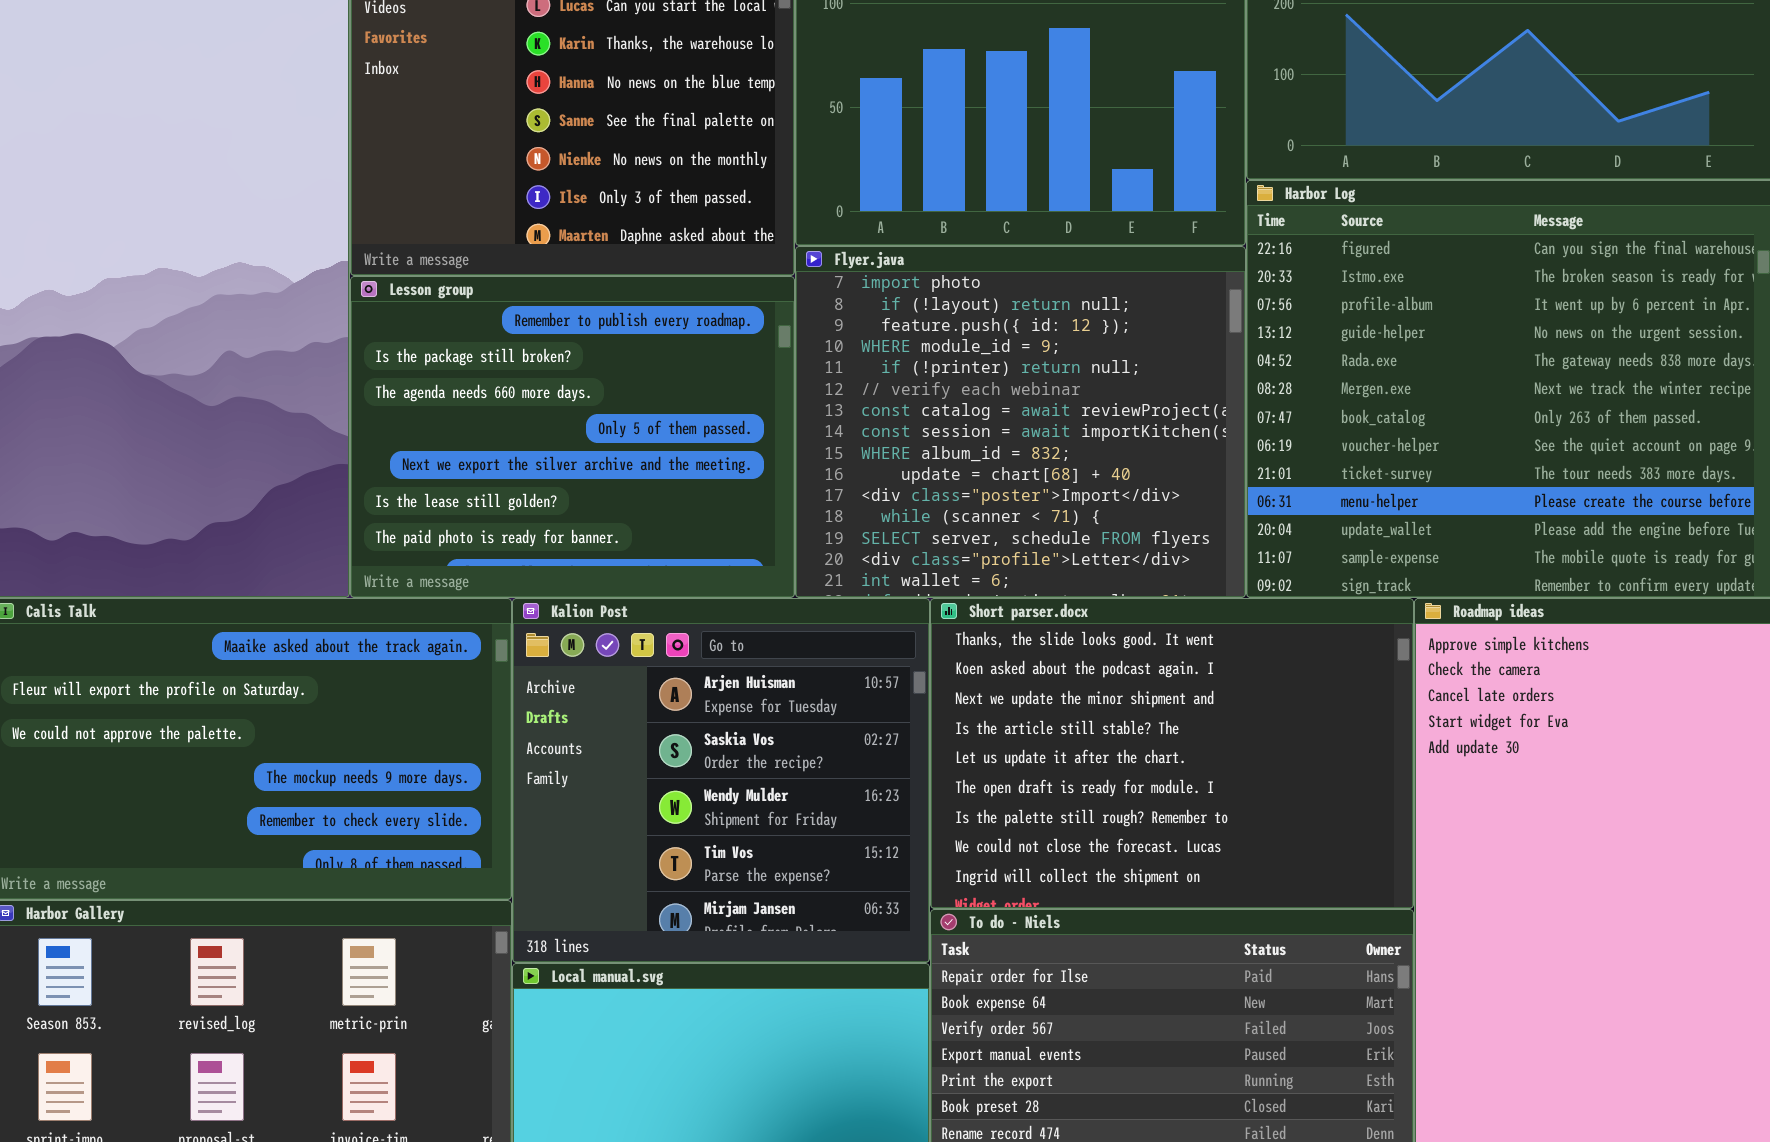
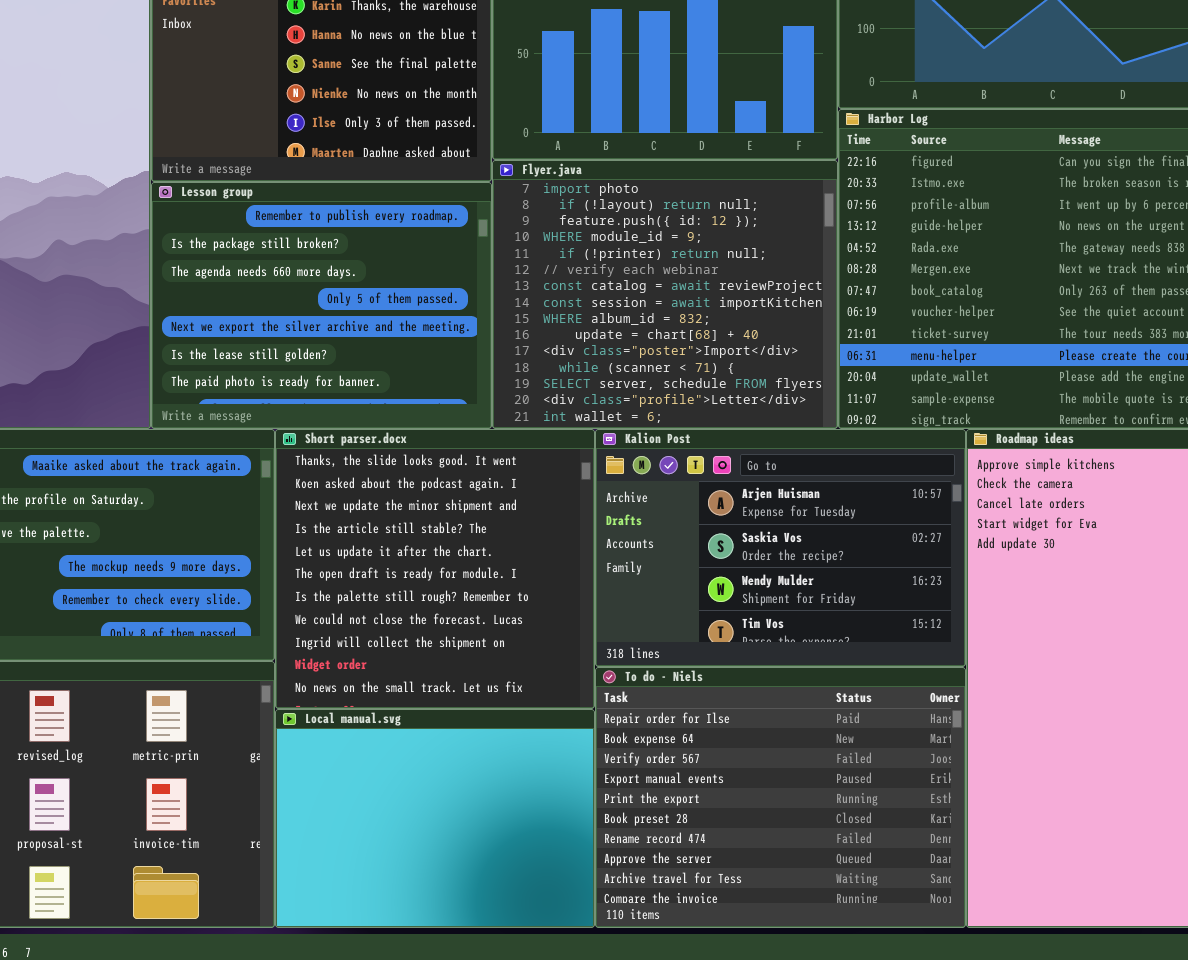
Kalion Post: [512,598,930,963] -> [595,429,966,667], moved, resized
Short parser.docx: [930,598,1414,909] -> [275,429,595,709], moved, resized

